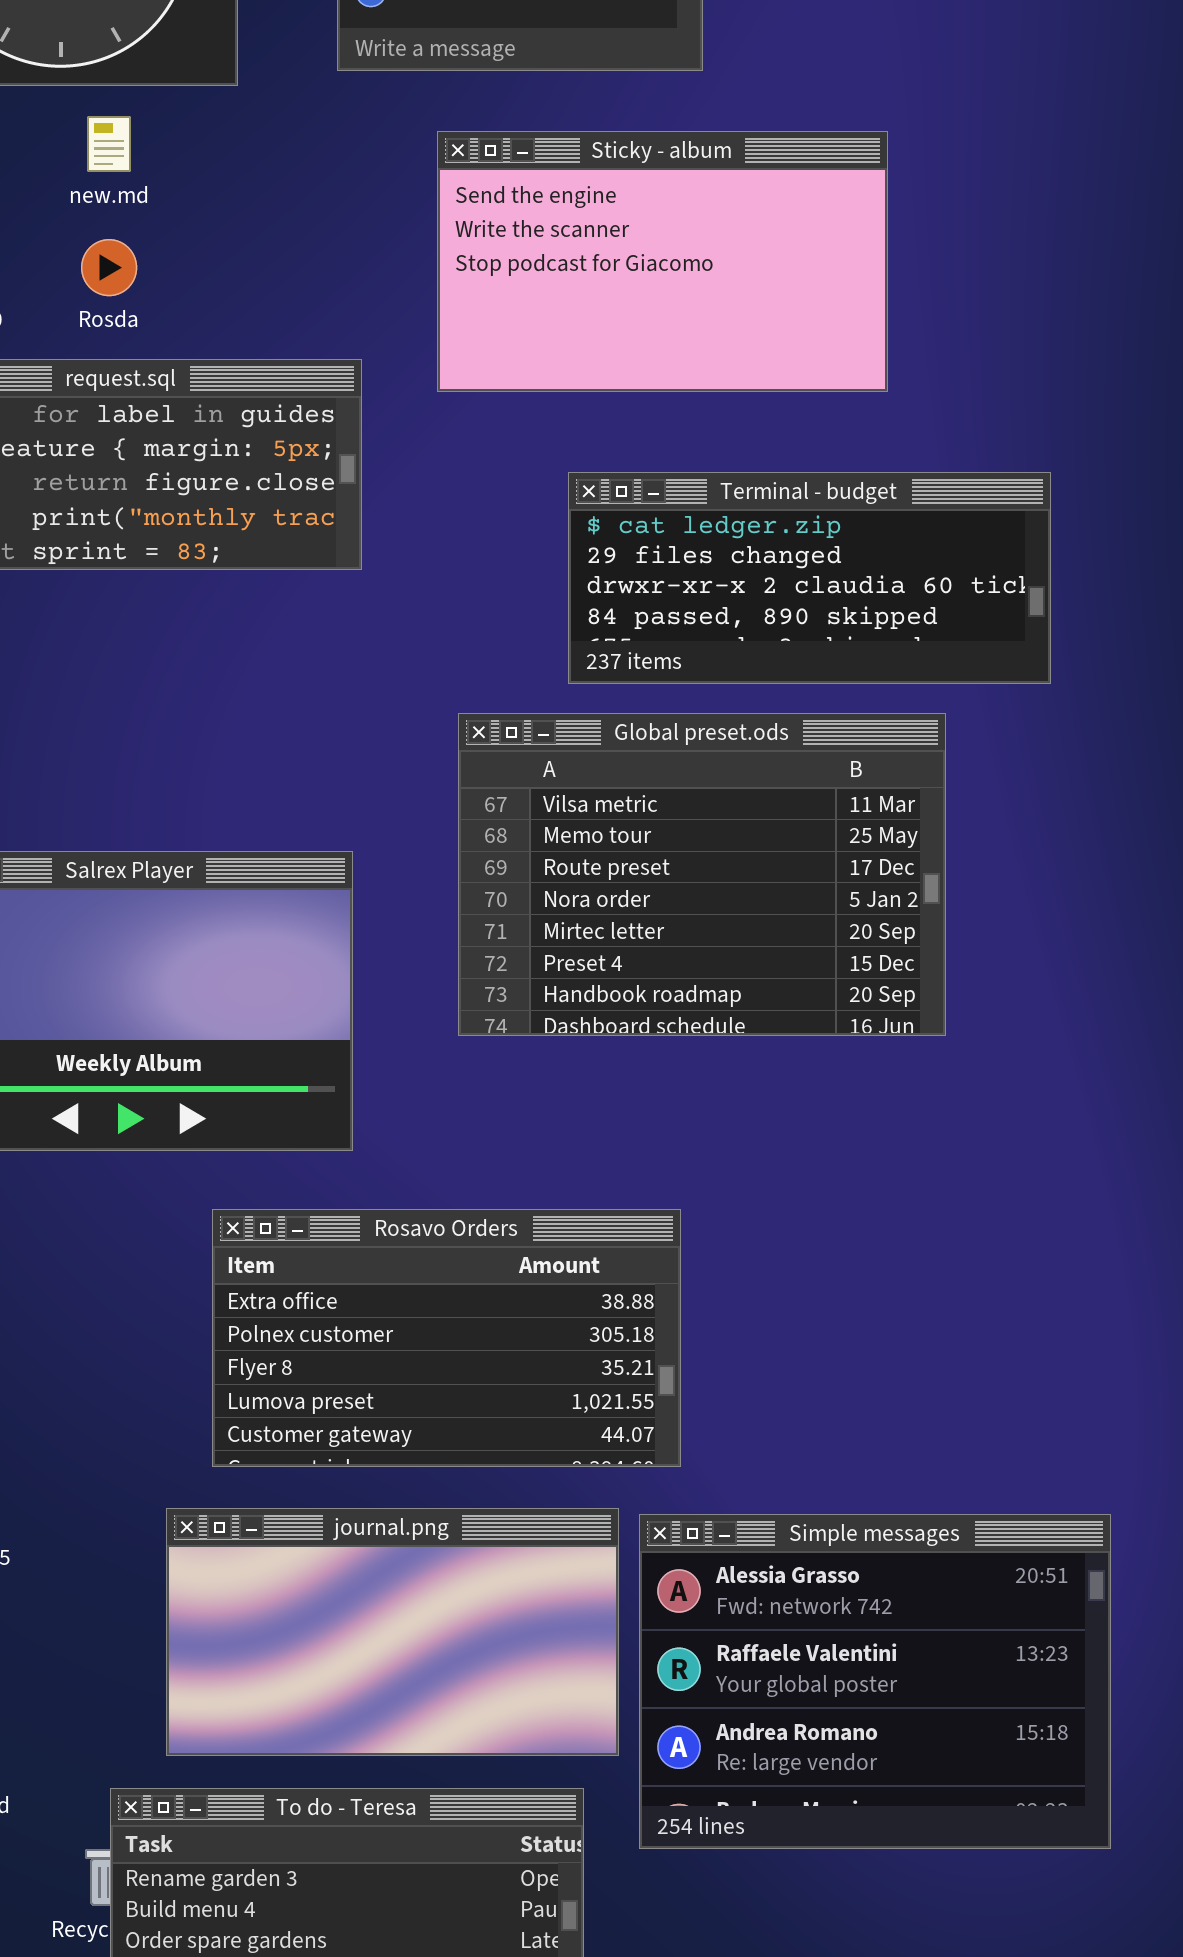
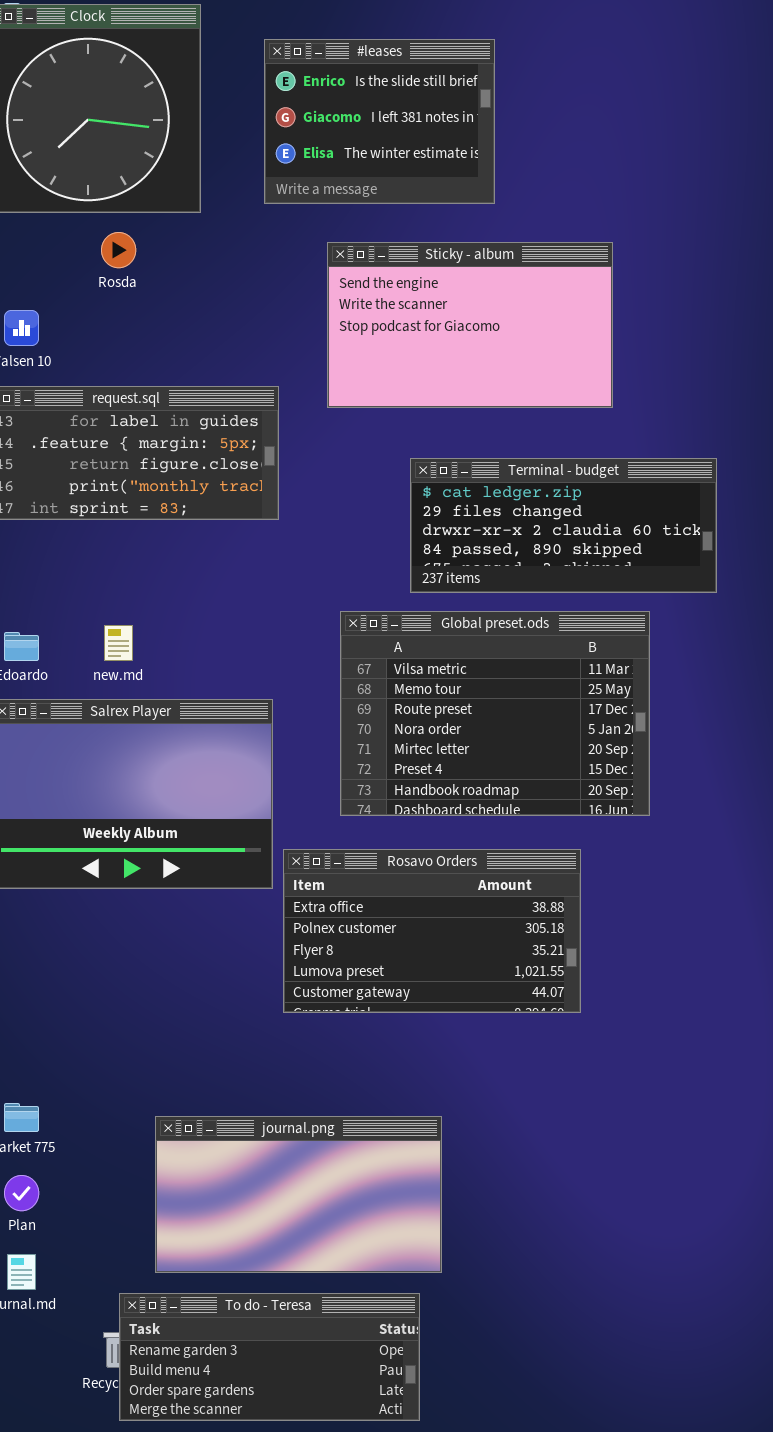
new.md: [87,116,131,172] -> [104,625,133,661], moved
Rosda: [81,239,137,296] -> [101,232,136,268], moved
Rosavo Orders: [212,1209,681,1467] -> [283,849,581,1013], moved
Simple messages: [639,1514,1111,1849] -> none, closed

